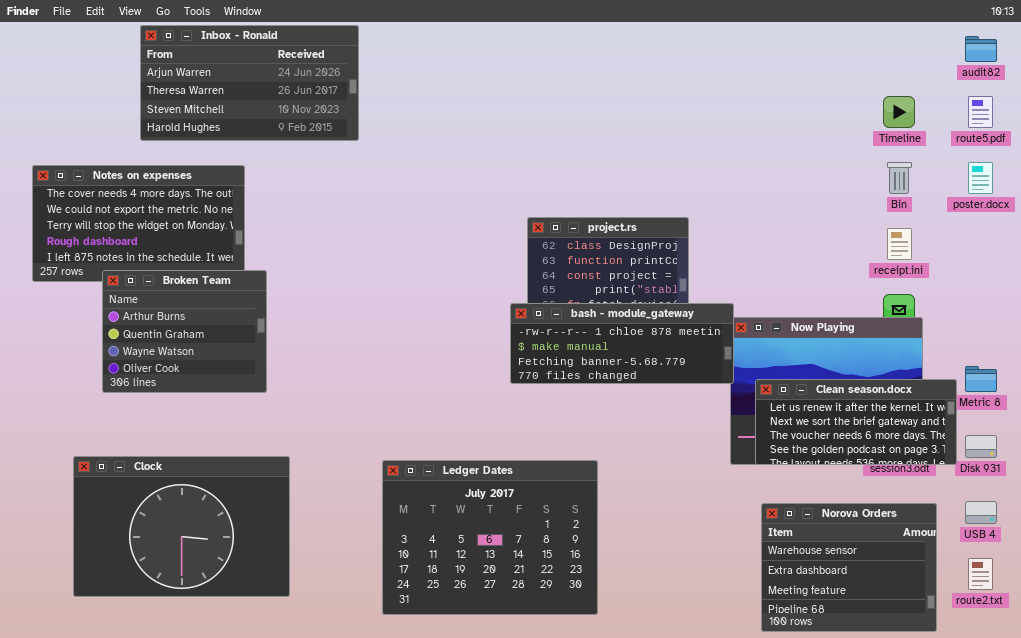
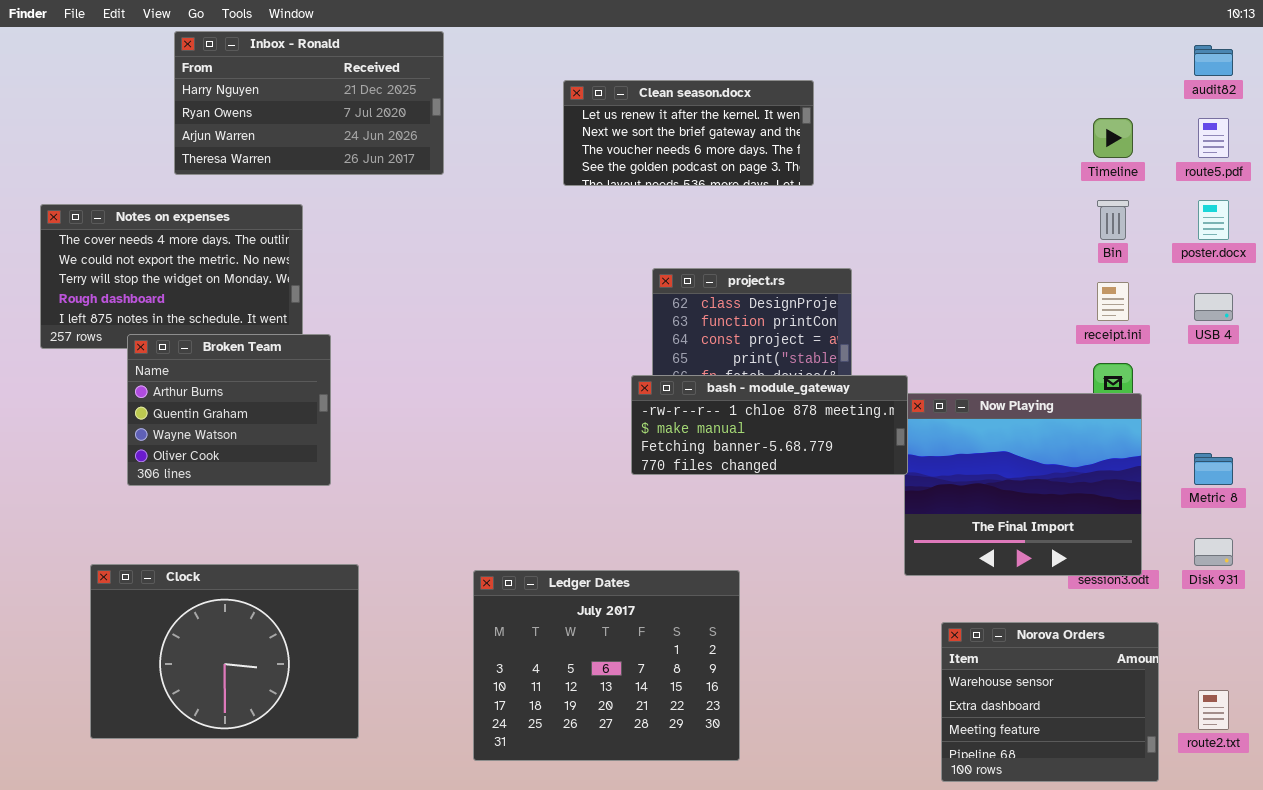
Inbox - Ronald: [140,25,359,141] -> [174,31,444,175], scrolled up 2 rows
Clean season.docx: [755,379,957,465] -> [563,80,814,186], moved
USB 4: [965,501,997,524] -> [1194,293,1233,321], moved

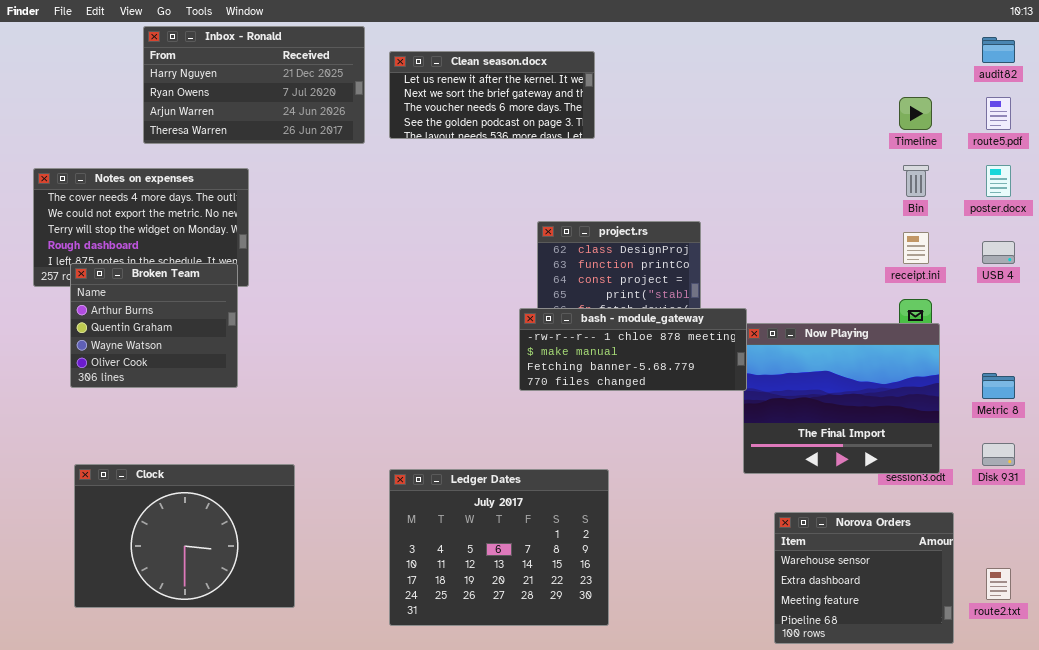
Clean season.docx: [563,80,814,186] -> [389,51,595,139], moved
Broken Team: [127,334,331,486] -> [70,263,238,388], moved

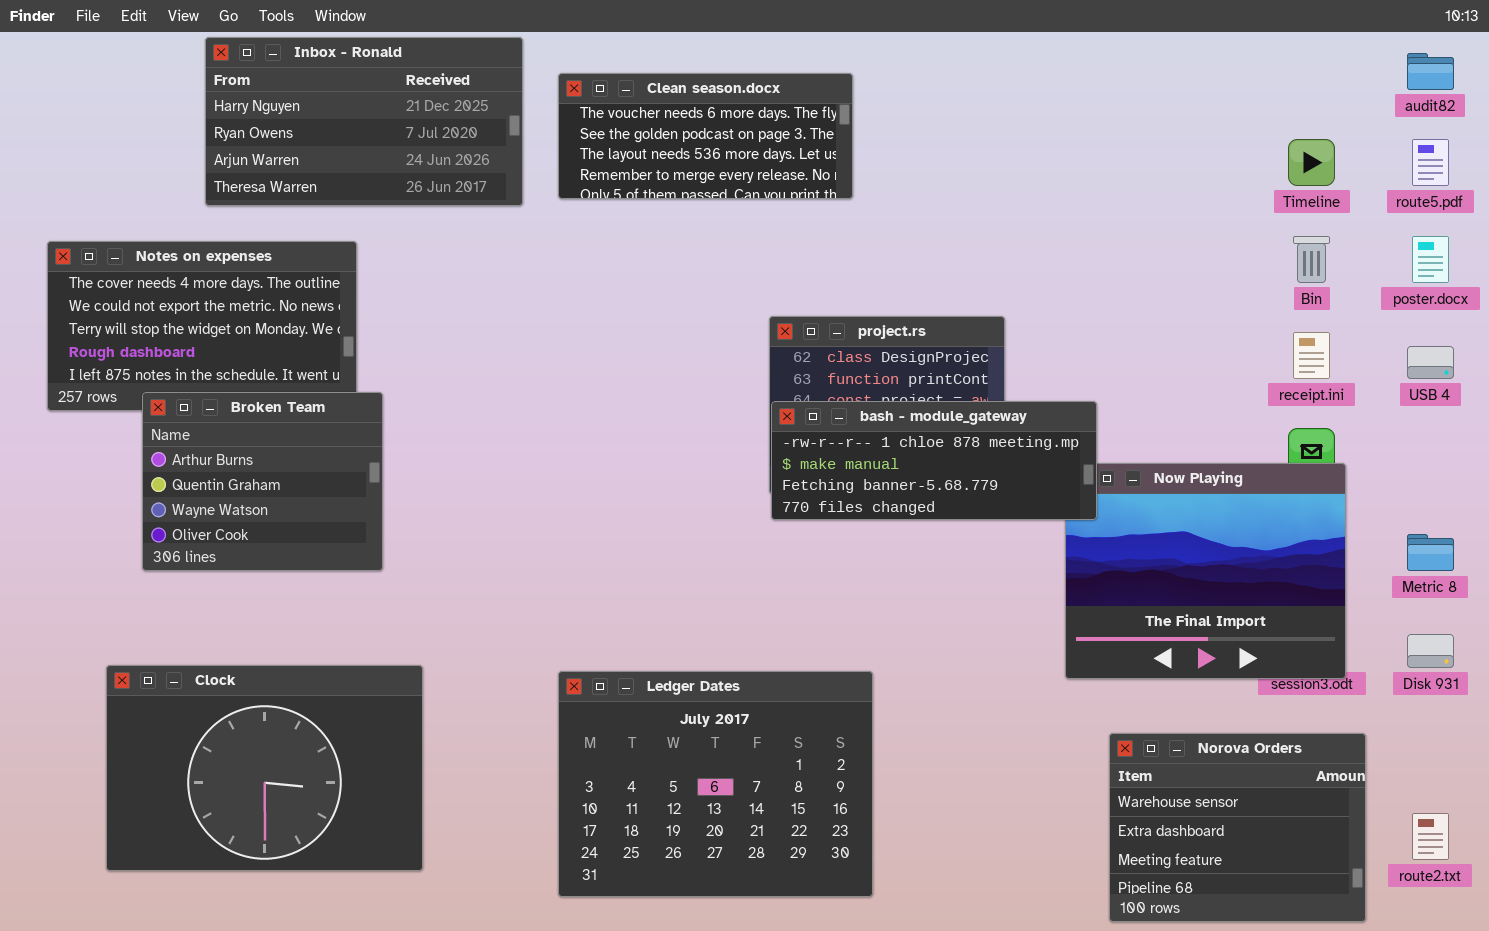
Clean season.docx: [389,51,595,139] -> [558,73,853,199], scrolled down 2 rows
Broken Team: [70,263,238,388] -> [142,392,383,571], moved
bash - module_gateway: [519,308,747,391] -> [771,401,1097,520], moved

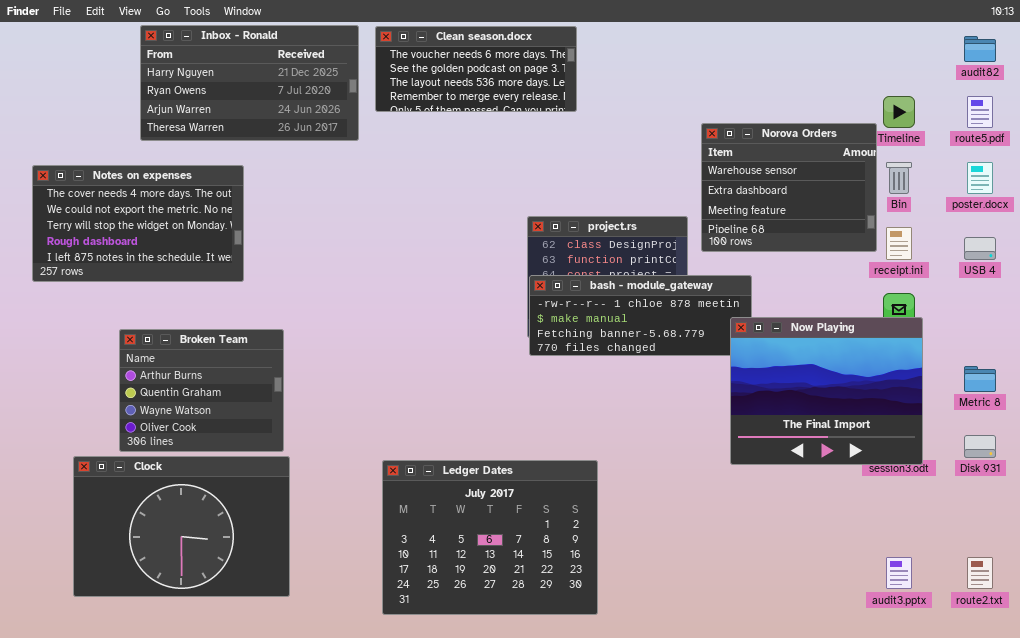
Clean season.docx: [558,73,853,199] -> [375,26,577,112], moved
Broken Team: [142,392,383,571] -> [119,329,284,452], moved
Now Playing: [1065,463,1346,679] -> [730,317,923,465], raised
Norova Orders: [1109,733,1366,922] -> [701,123,877,252], moved

